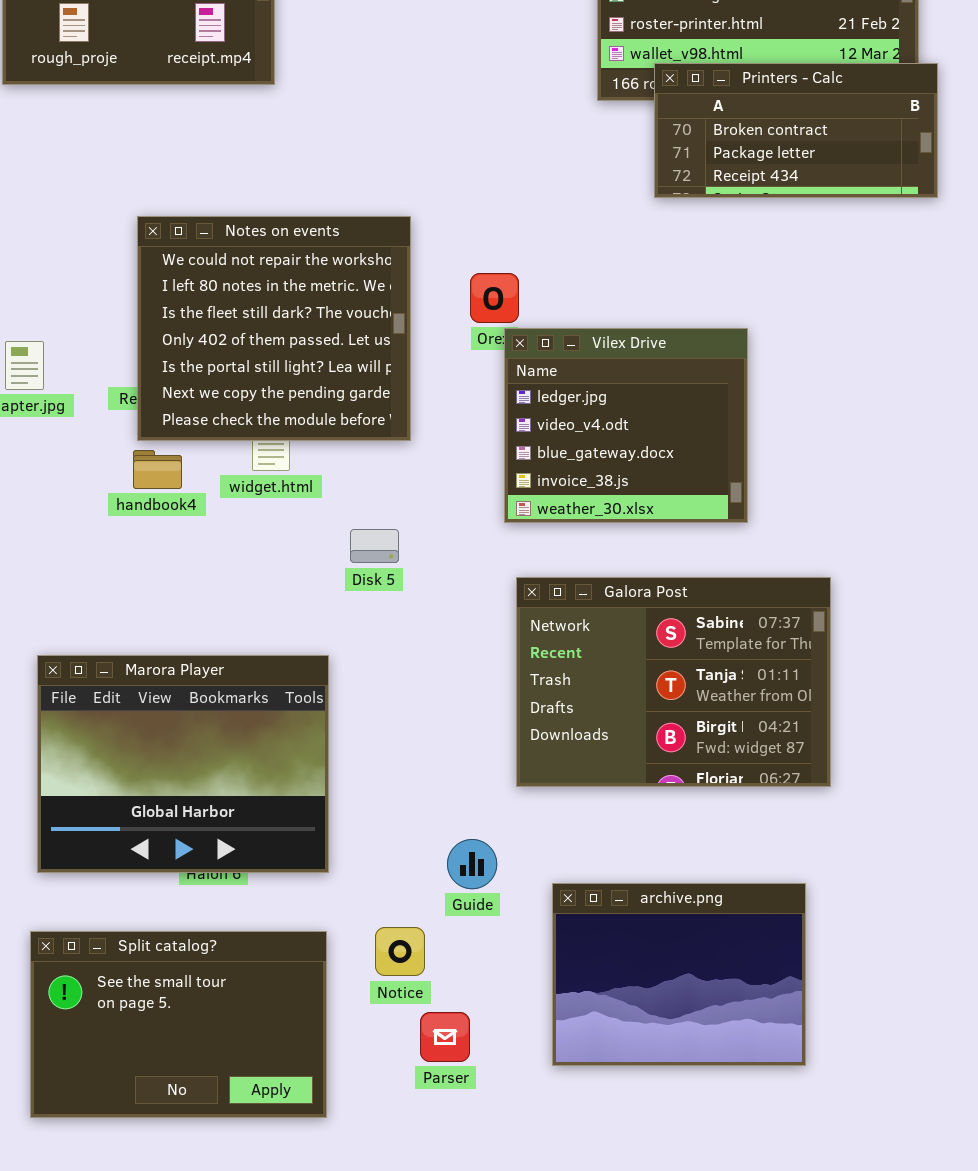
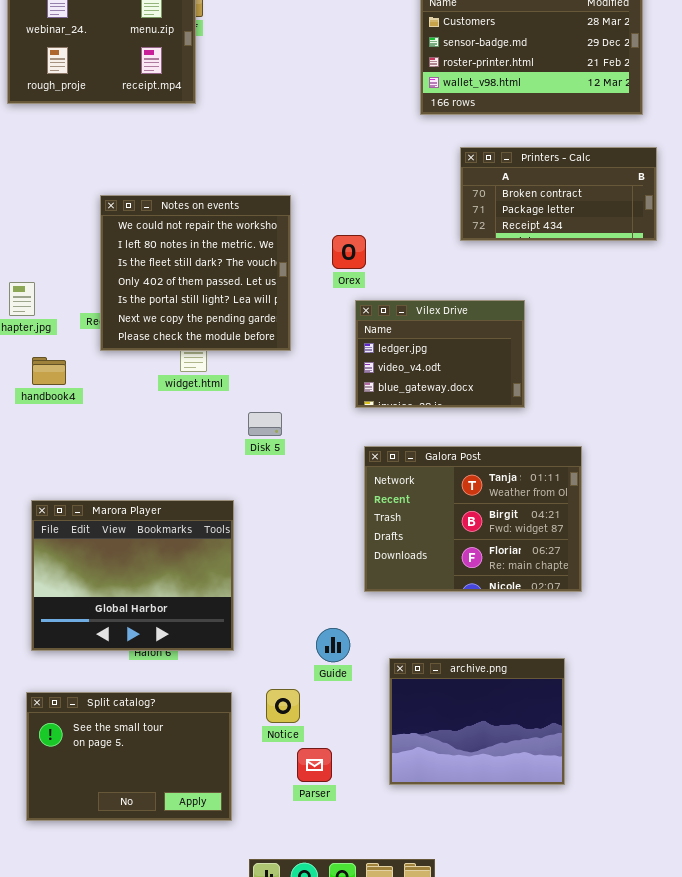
Printers - Calc: [654,63,938,198] -> [460,147,657,241], moved
Vilex Drive: [504,328,748,523] -> [355,300,525,408], resized
handbook4: [133,450,182,489] -> [32,357,66,385], moved
Galora Post: [516,577,831,787] -> [364,446,582,592], scrolled down 1 row

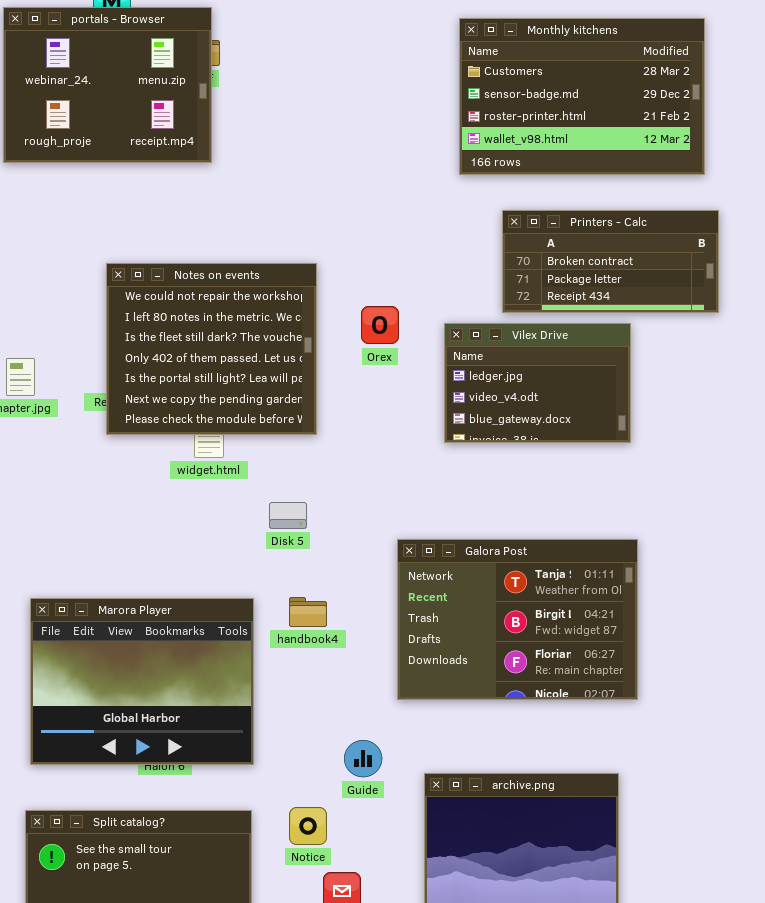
Vilex Drive: [355,300,525,408] -> [444,323,631,443], moved
handbook4: [32,357,66,385] -> [289,597,327,627], moved

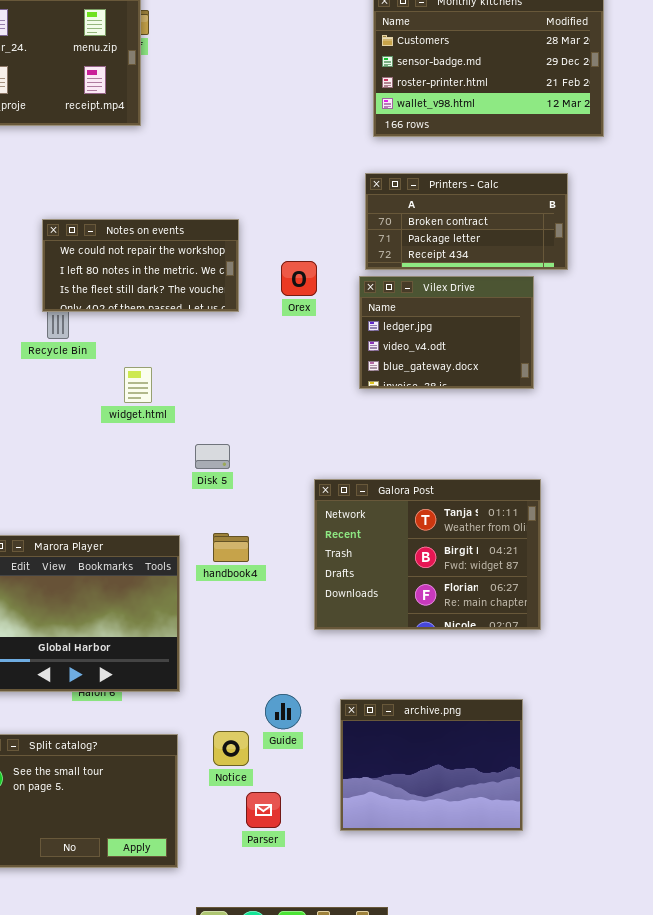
Printers - Calc: [502,210,719,313] -> [365,173,568,270], moved
Notes on events: [106,263,317,435] -> [42,219,239,312], resized
Guide: [344,740,382,777] -> [265,694,301,729], moved

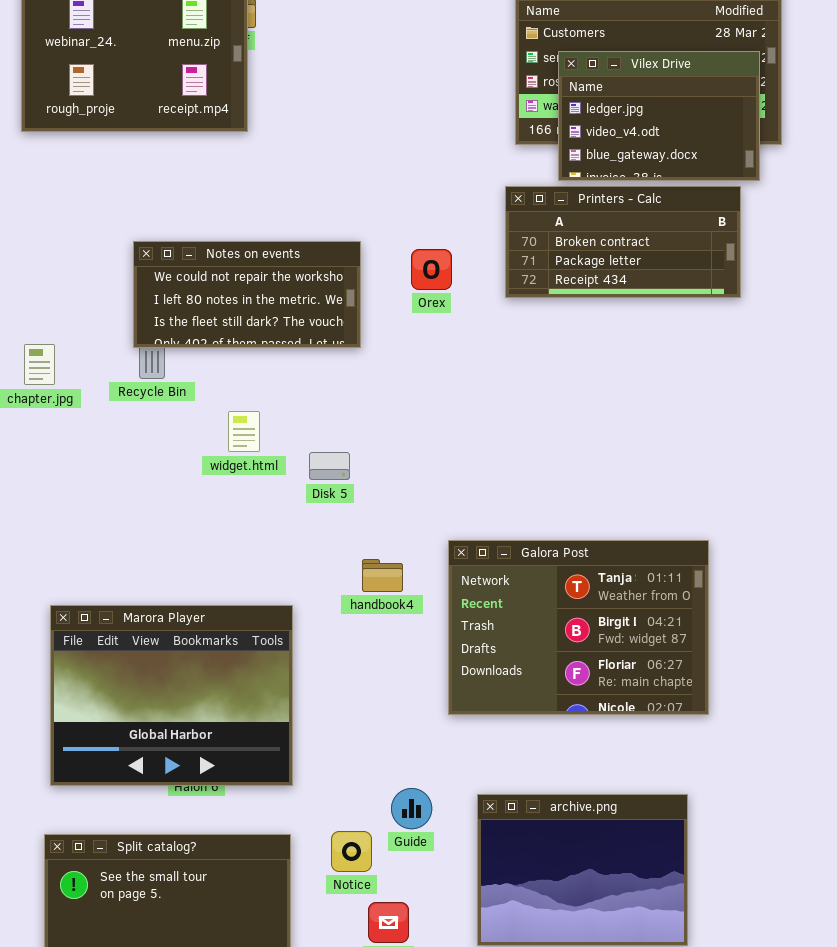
Orex: [281,261,317,296] -> [411,249,452,290], moved
Vilex Drive: [359,276,534,389] -> [558,51,760,181], moved
Disk 5: [195,444,230,469] -> [309,452,350,480], moved
handbook4: [213,533,249,562] -> [362,559,403,592], moved

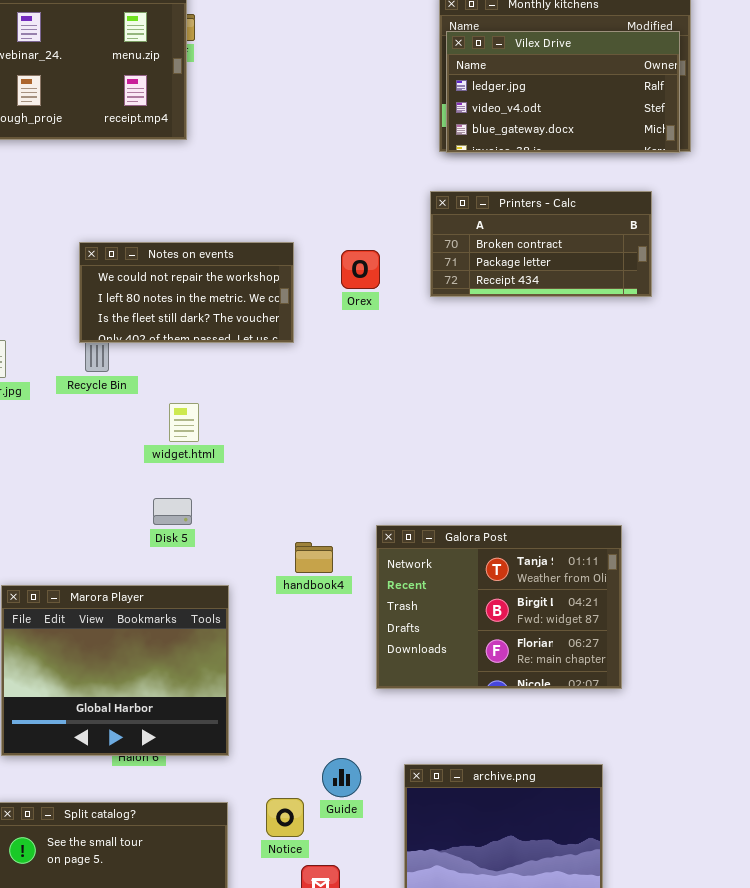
Vilex Drive: [558,51,760,181] -> [446,31,680,153], moved, resized
Disk 5: [309,452,350,480] -> [153,498,192,525], moved

